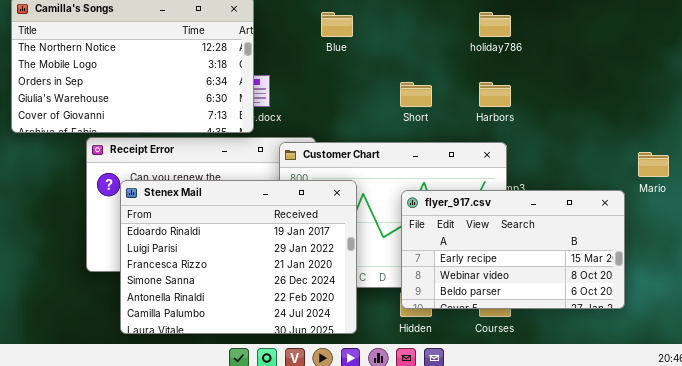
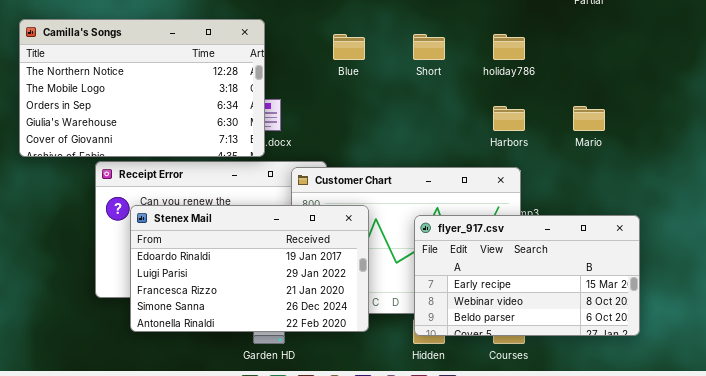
Short: [400,82,432,107] -> [413,34,445,60], moved
Mario: [638,152,669,177] -> [573,106,605,131], moved
Stenex Mail: [120,180,357,334] -> [130,205,369,332], resized

